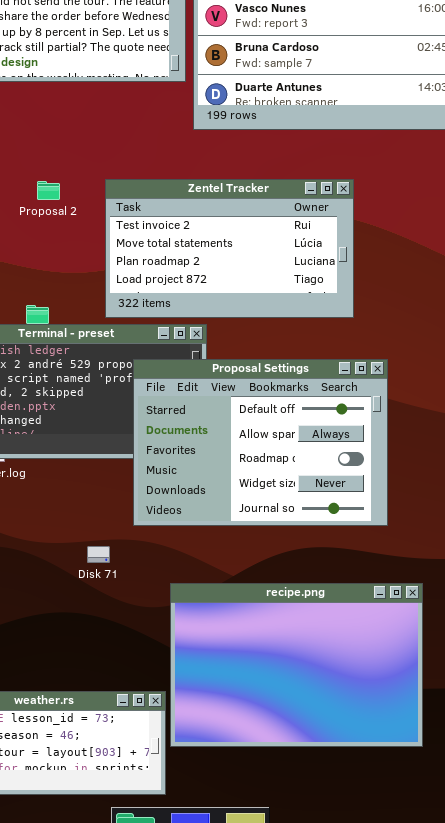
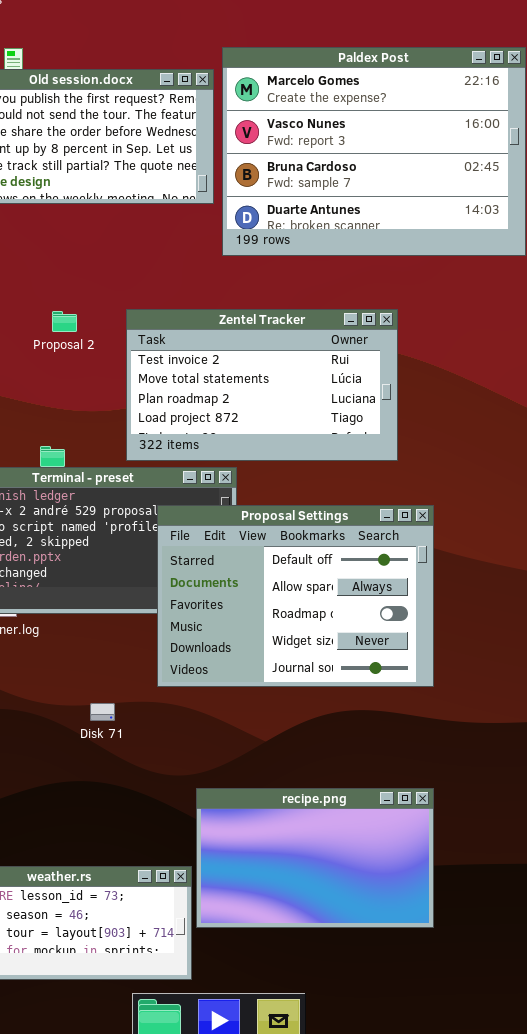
Disk 71: [87,546,110,563] -> [90,703,115,721], moved
recipe.png: [170,583,423,747] -> [196,788,434,928], resized

